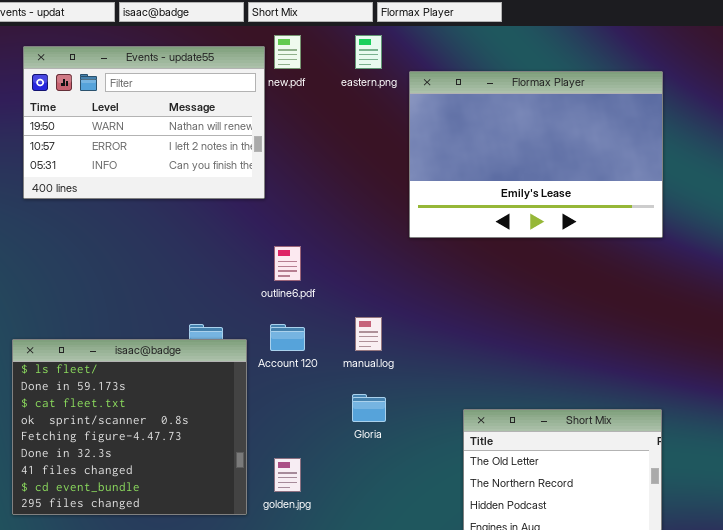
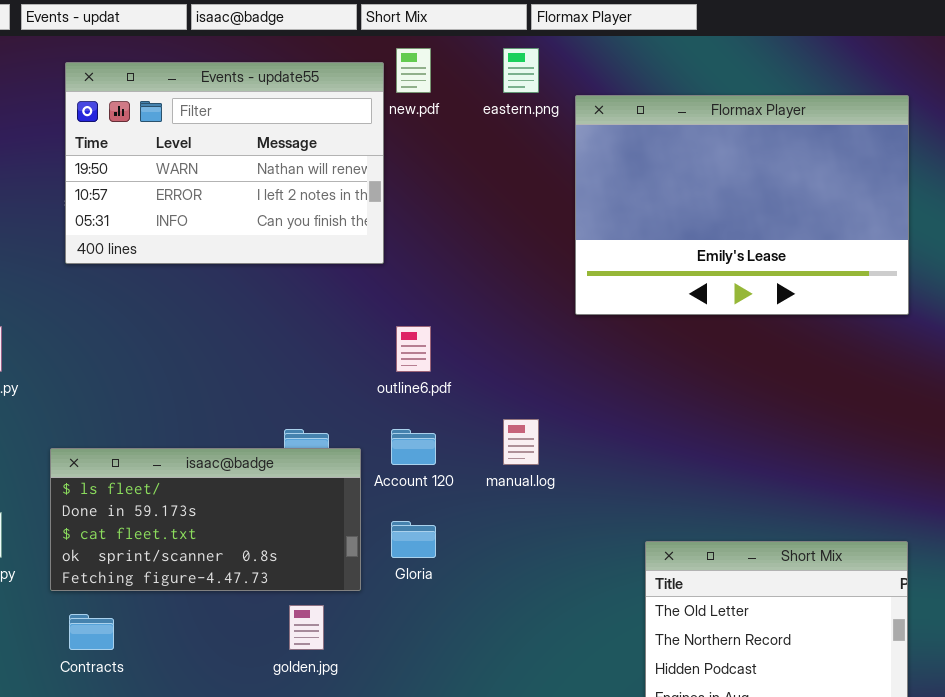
isaac@badge: [12,339,247,515] -> [50,448,361,591], resized
Gloria: [352,394,386,422] -> [391,521,436,558], moved
golden.jpg: [274,458,301,492] -> [289,605,324,650], moved

